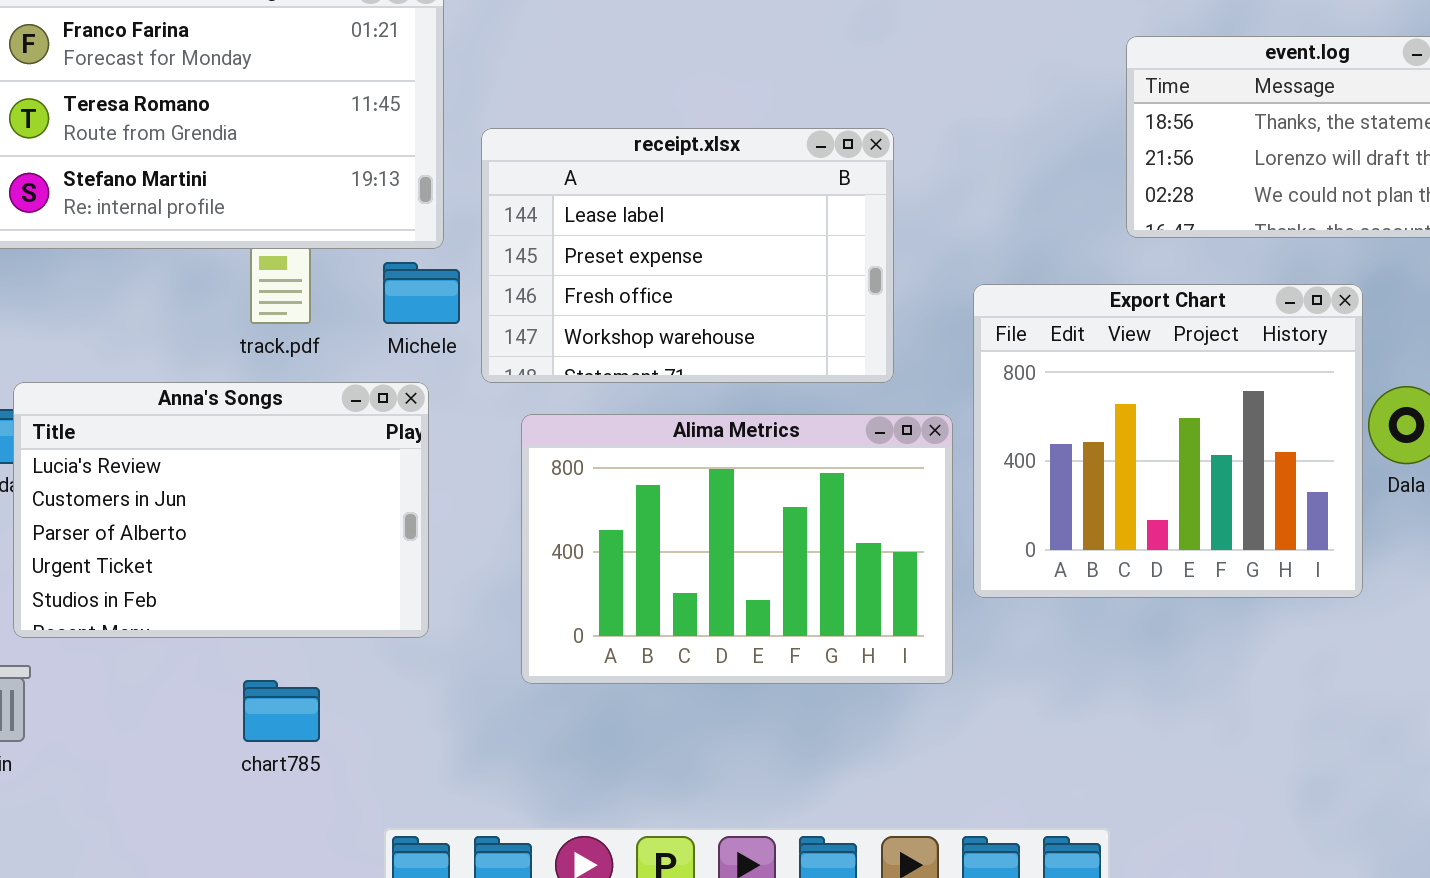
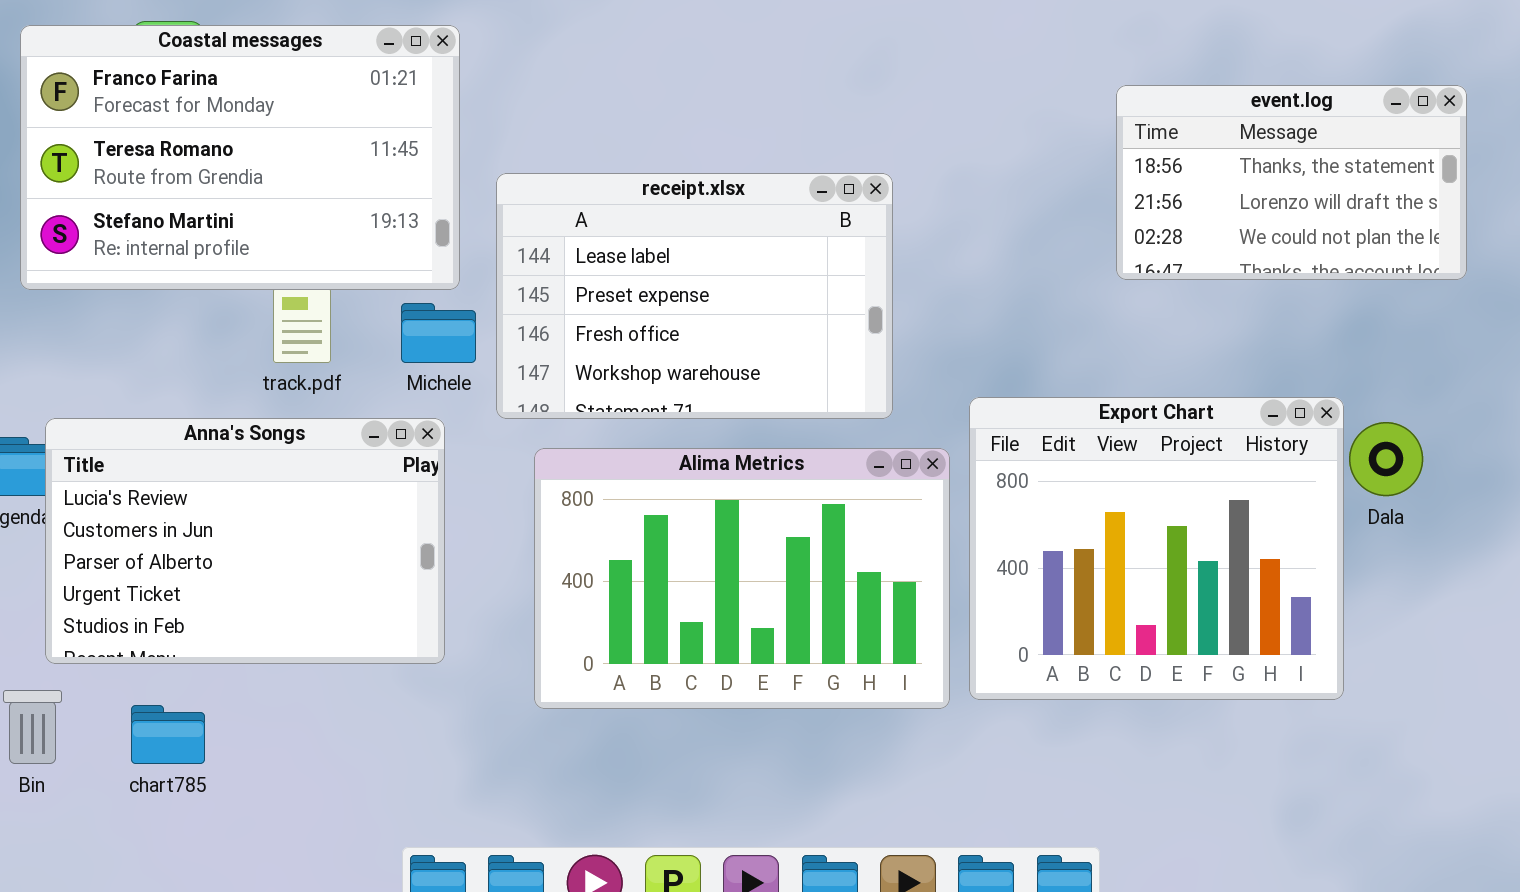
Export Chart: [973,284,1363,598] -> [969,397,1344,700], moved
chart785: [243,680,320,742] -> [131,705,205,764], moved

